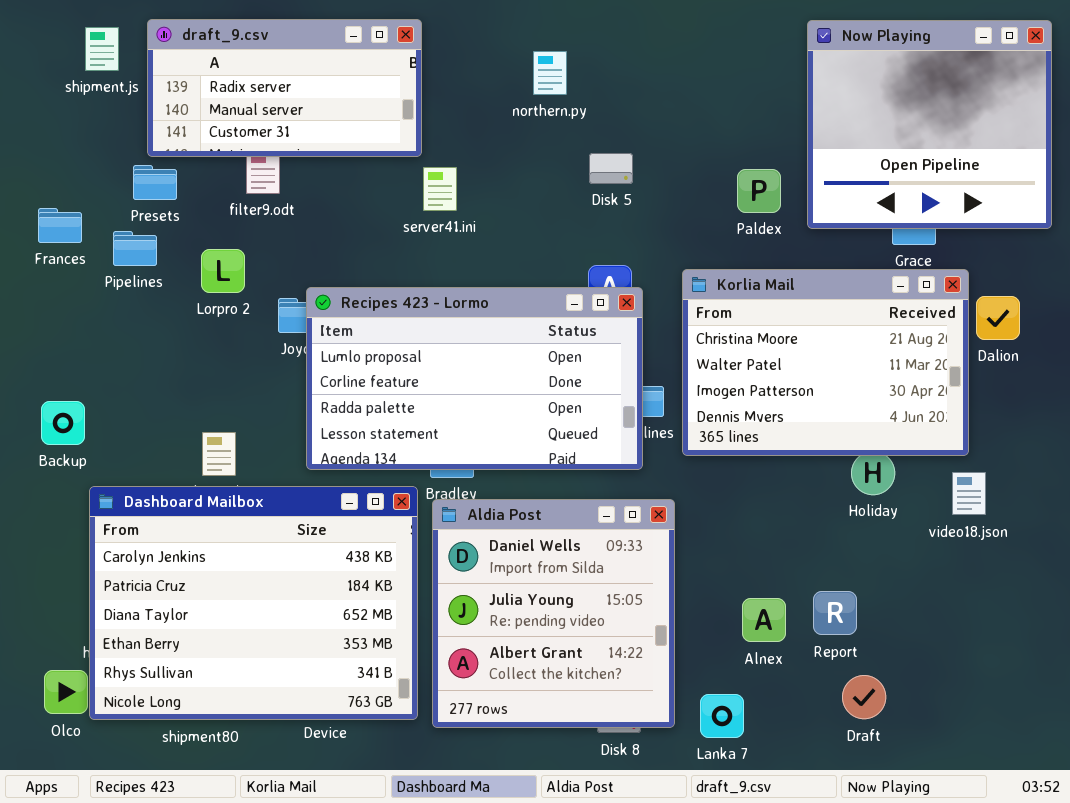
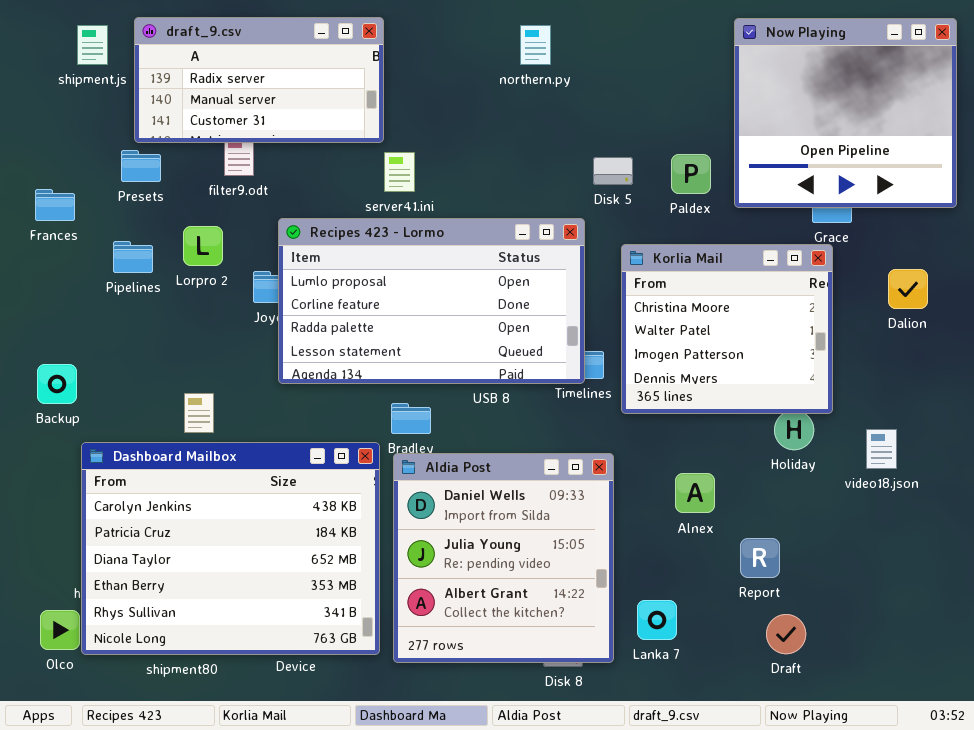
northern.py: [533,51,567,95] -> [520,25,551,65], moved
Disk 5: [589,153,633,184] -> [593,157,633,185], moved
Pipelines: [113,231,157,266] -> [113,241,153,273], moved
Korlia Mail: [682,269,969,456] -> [621,244,833,414], resized
Recipes 423 - Lormo: [306,287,643,470] -> [278,218,585,384], moved
Alnex: [742,598,786,642] -> [675,473,715,513], moved
Lanka 7: [700,694,744,738] -> [637,600,677,640], moved

